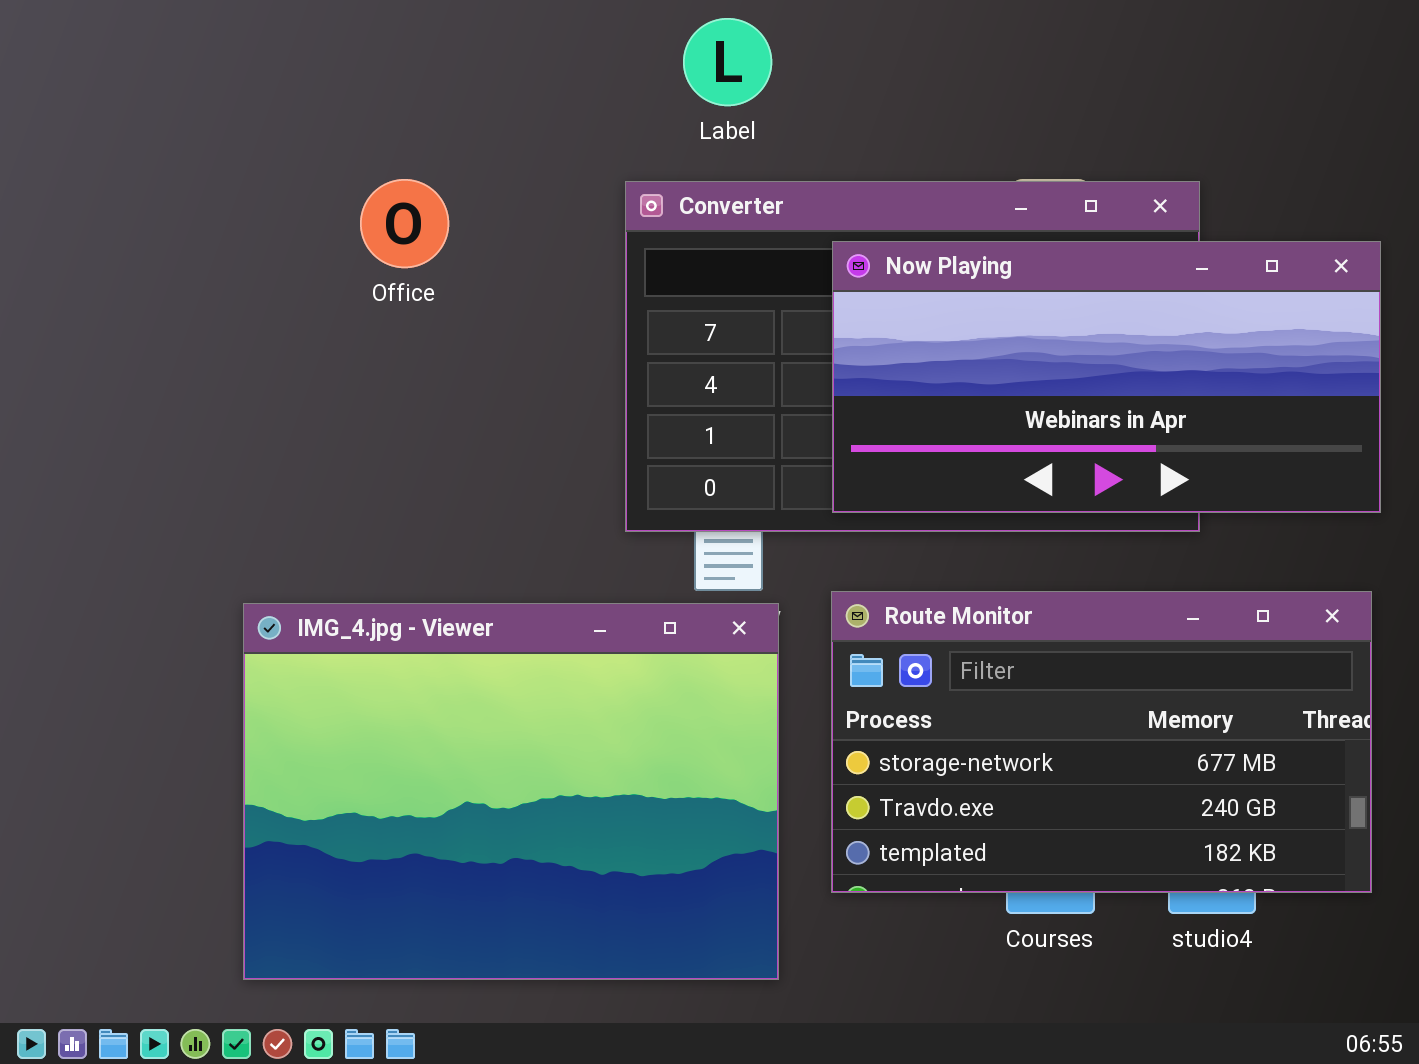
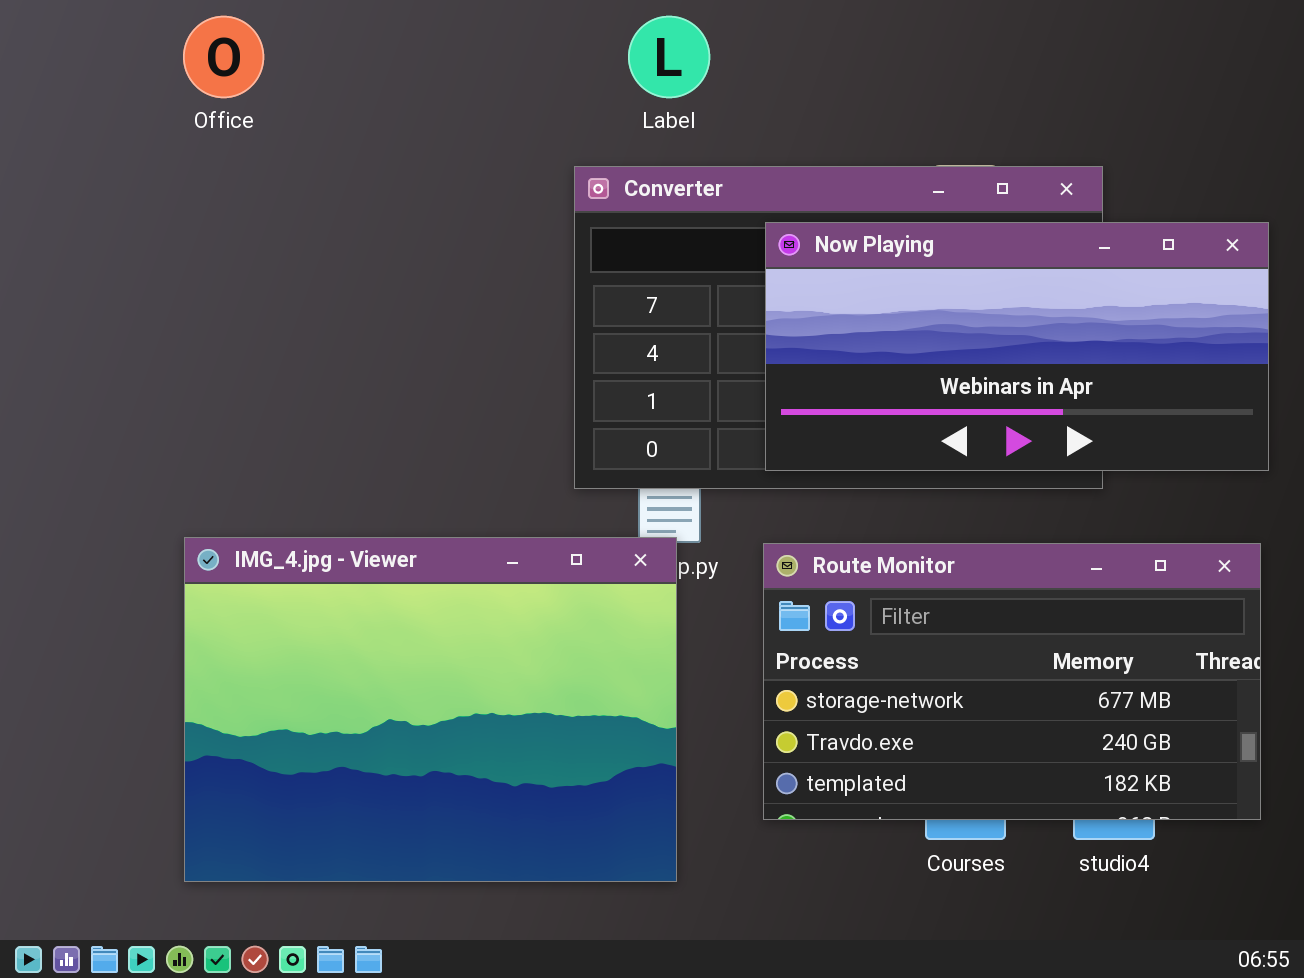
Office: [360,179,449,268] -> [183,16,264,98], moved
IMG_4.jpg - Viewer: [243,603,779,980] -> [184,537,677,882], moved

